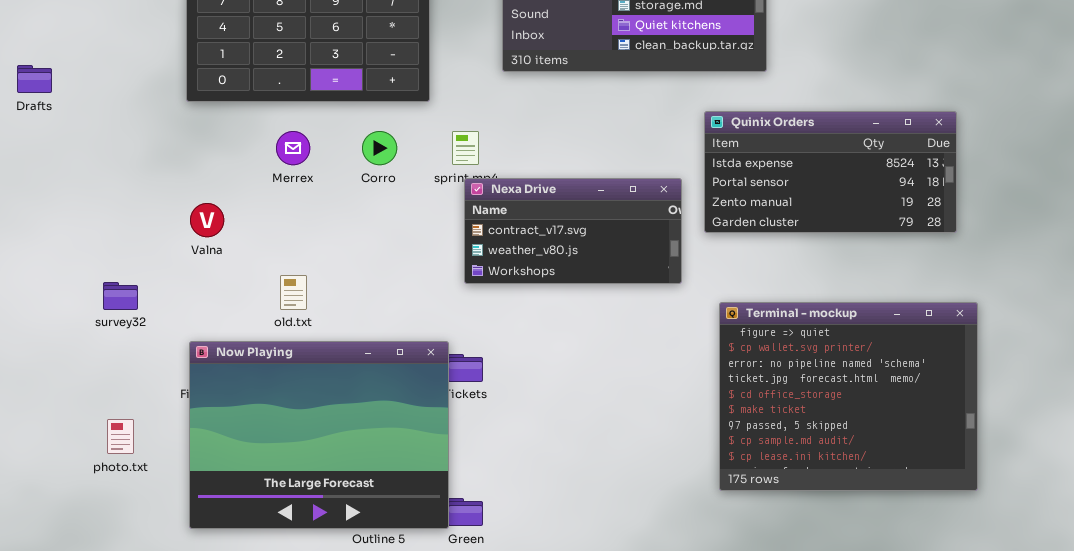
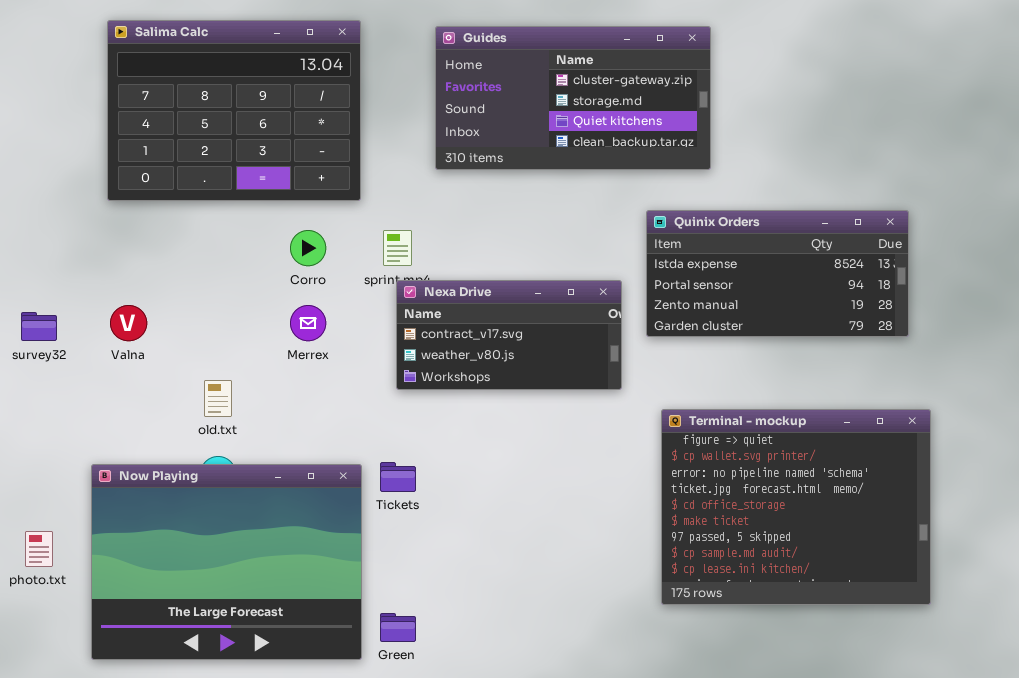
Merrex: [276,131,310,165] -> [290,305,326,341], moved
survey32: [103,282,138,310] -> [21,312,57,341], moved
Now Playing: [189,341,449,529] -> [91,464,362,660], moved

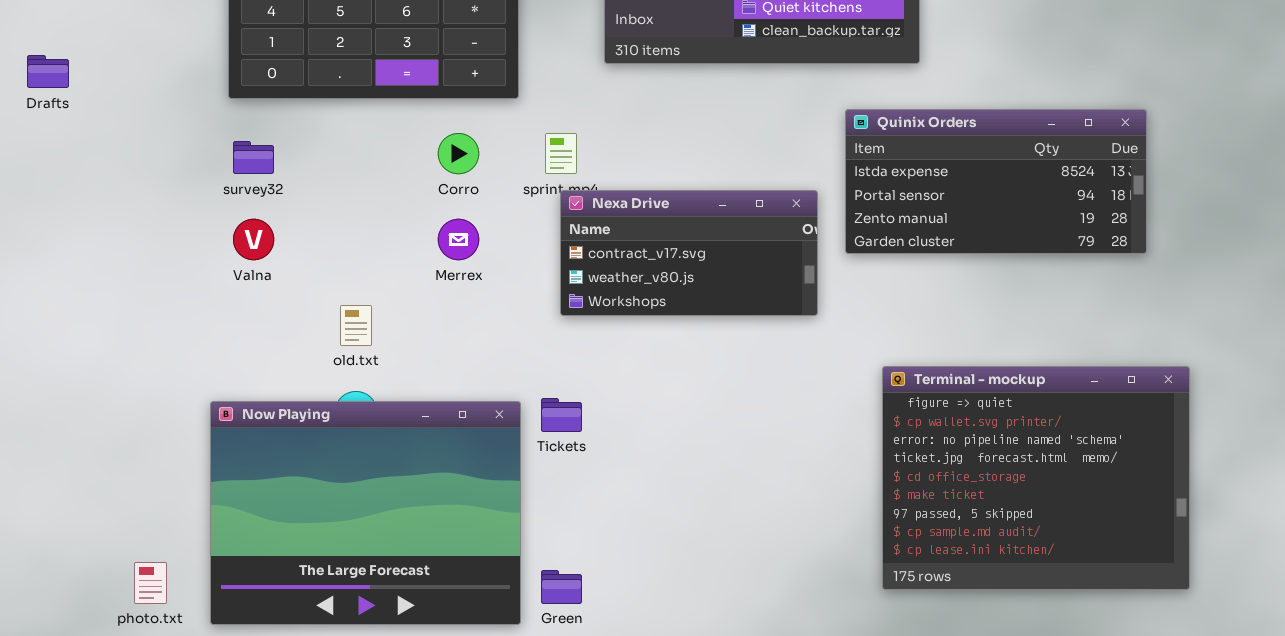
survey32: [21,312,57,341] -> [233,141,274,174], moved
Terminal - mockup: [661,409,931,605] -> [882,366,1190,590], moved
photo.txt: [25,531,53,567] -> [134,562,167,604], moved

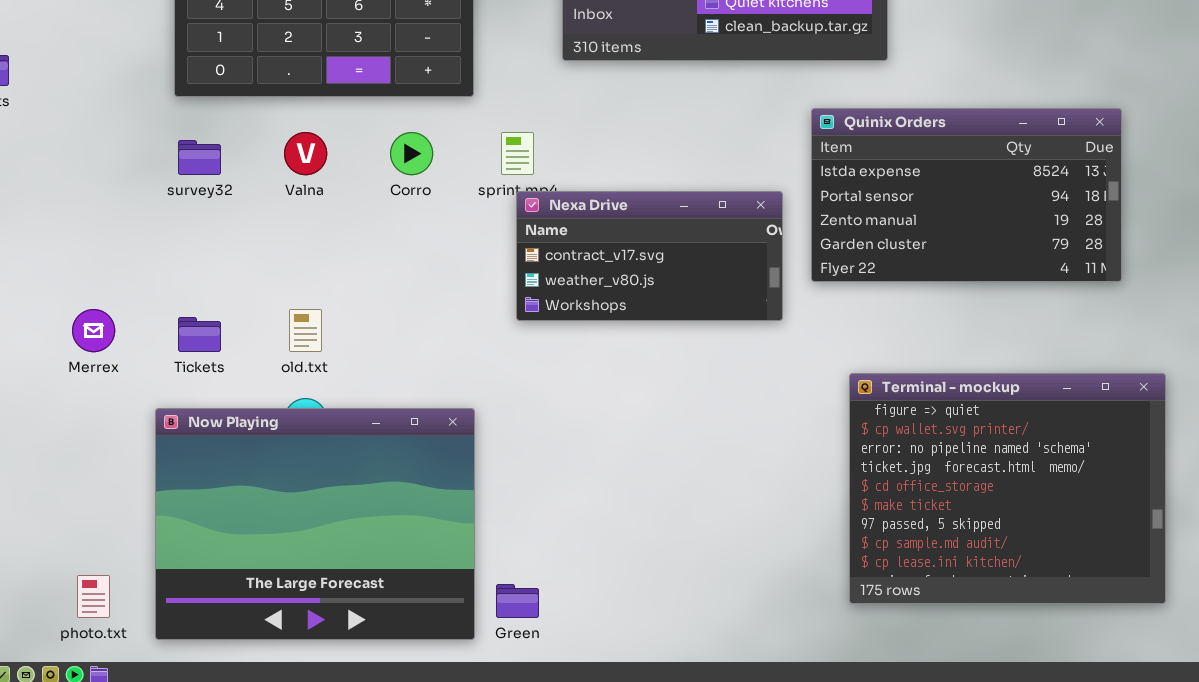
Quinix Orders: [845,109,1147,254] -> [811,108,1122,282], resized
Valna: [233,219,274,260] -> [284,132,327,175], moved
Merrex: [438,219,479,260] -> [72,309,115,352], moved
Tickets: [541,398,582,432] -> [178,317,221,352], moved

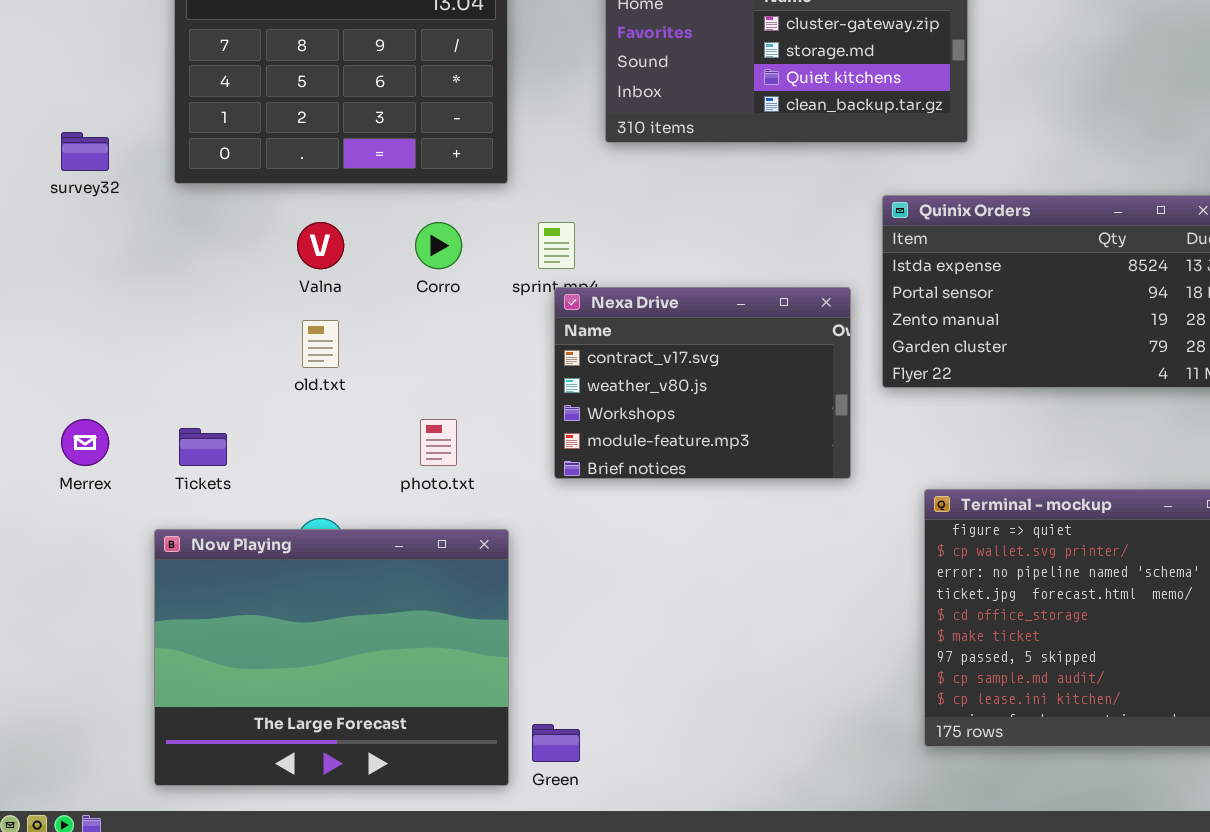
survey32: [178,140,221,175] -> [61,132,109,171], moved
Nexa Drive: [516,191,783,321] -> [554,287,851,479], resized
old.txt: [289,309,322,352] -> [302,320,339,368], moved
photo.txt: [77,575,110,618] -> [420,419,457,466], moved

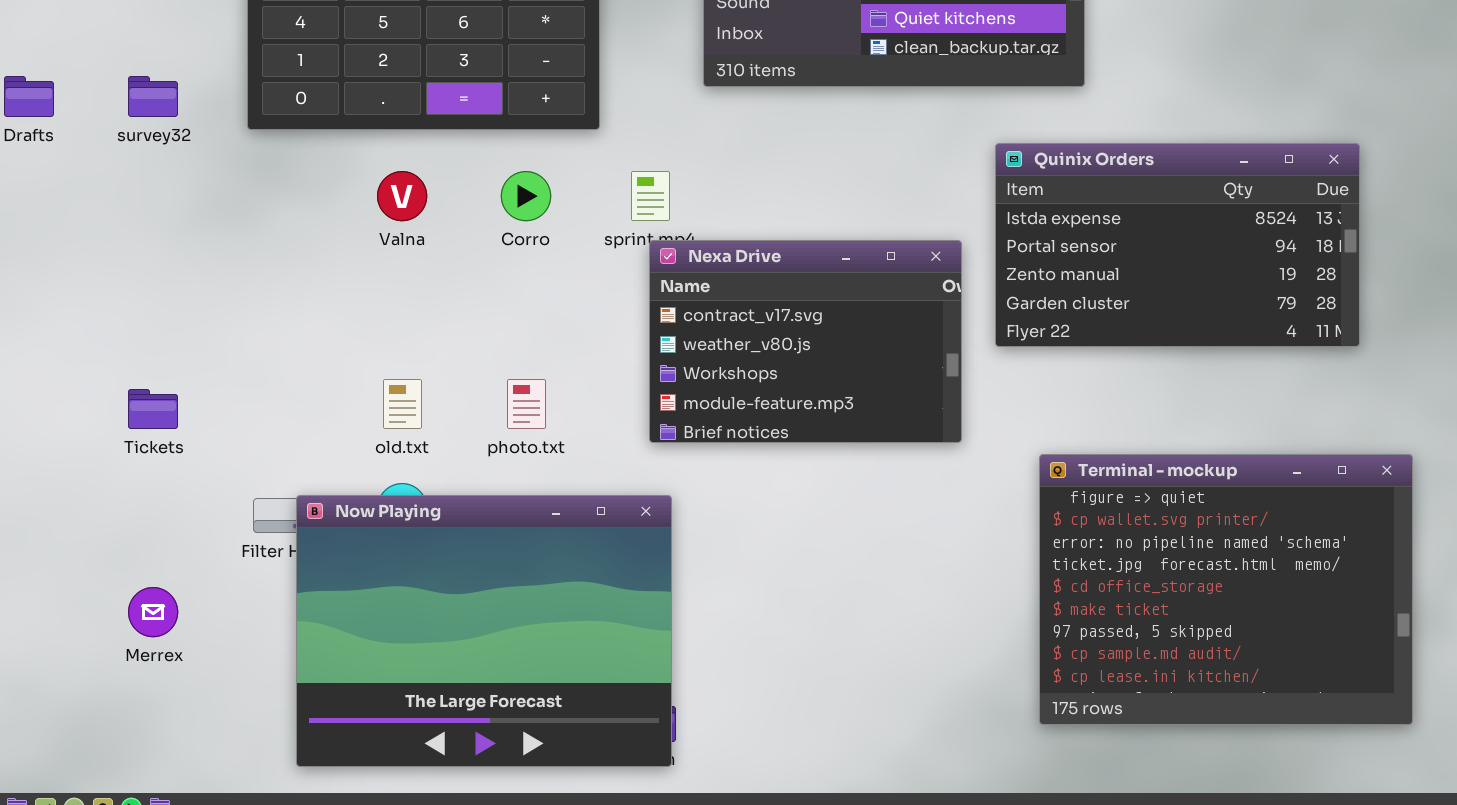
old.txt: [302,320,339,368] -> [383,379,422,429], moved
Merrex: [61,419,109,466] -> [128,587,178,637], moved
Tickets: [179,428,227,466] -> [128,389,178,429], moved
Now Playing: [154,529,509,786] -> [296,495,672,767], moved

